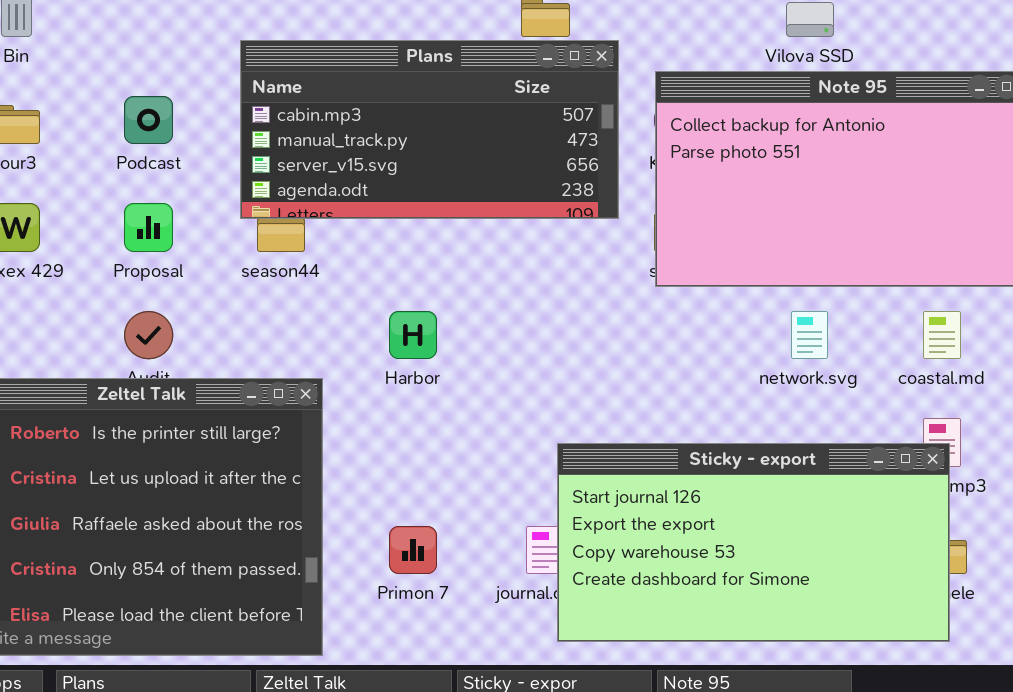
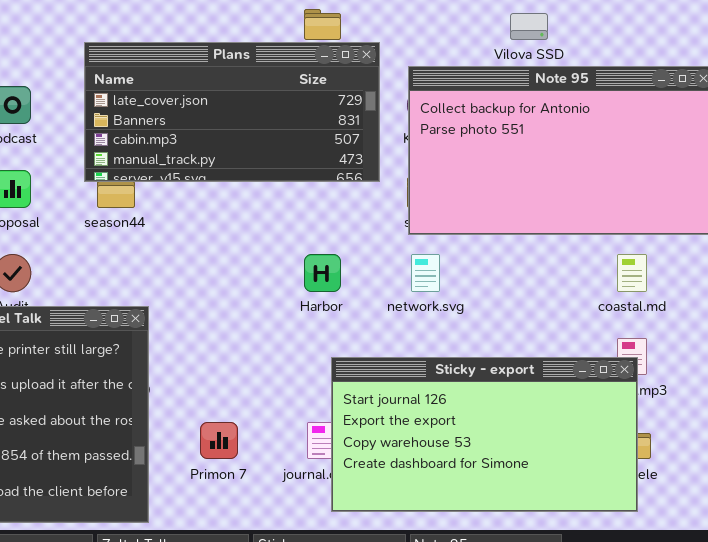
Plans: [240,40,619,219] -> [84,42,380,182], scrolled up 2 rows
Harbor: [389,311,437,359] -> [304,254,341,292], moved
network.svg: [791,311,828,359] -> [411,254,440,292], moved

